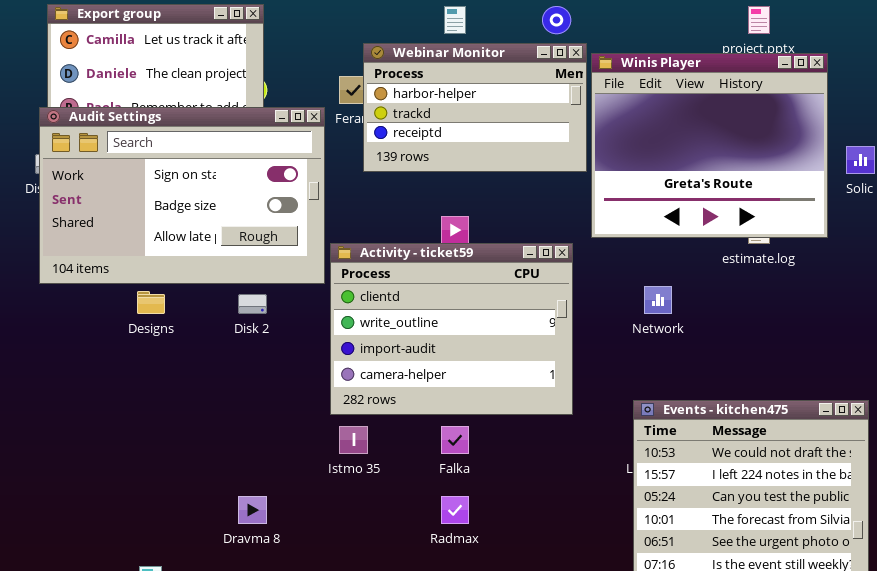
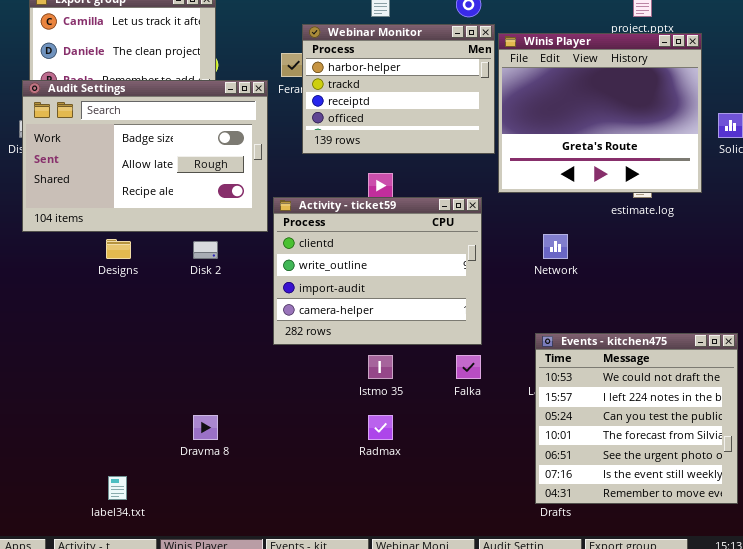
Webinar Monitor: [363,43,587,172] -> [302,24,495,154], resized
Audit Settings: [39,107,325,284] -> [22,80,268,232], scrolled down 1 row
Istmo 35: [339,426,368,454] -> [368,355,393,379], moved
Falka: [441,426,469,454] -> [456,355,481,379], moved

